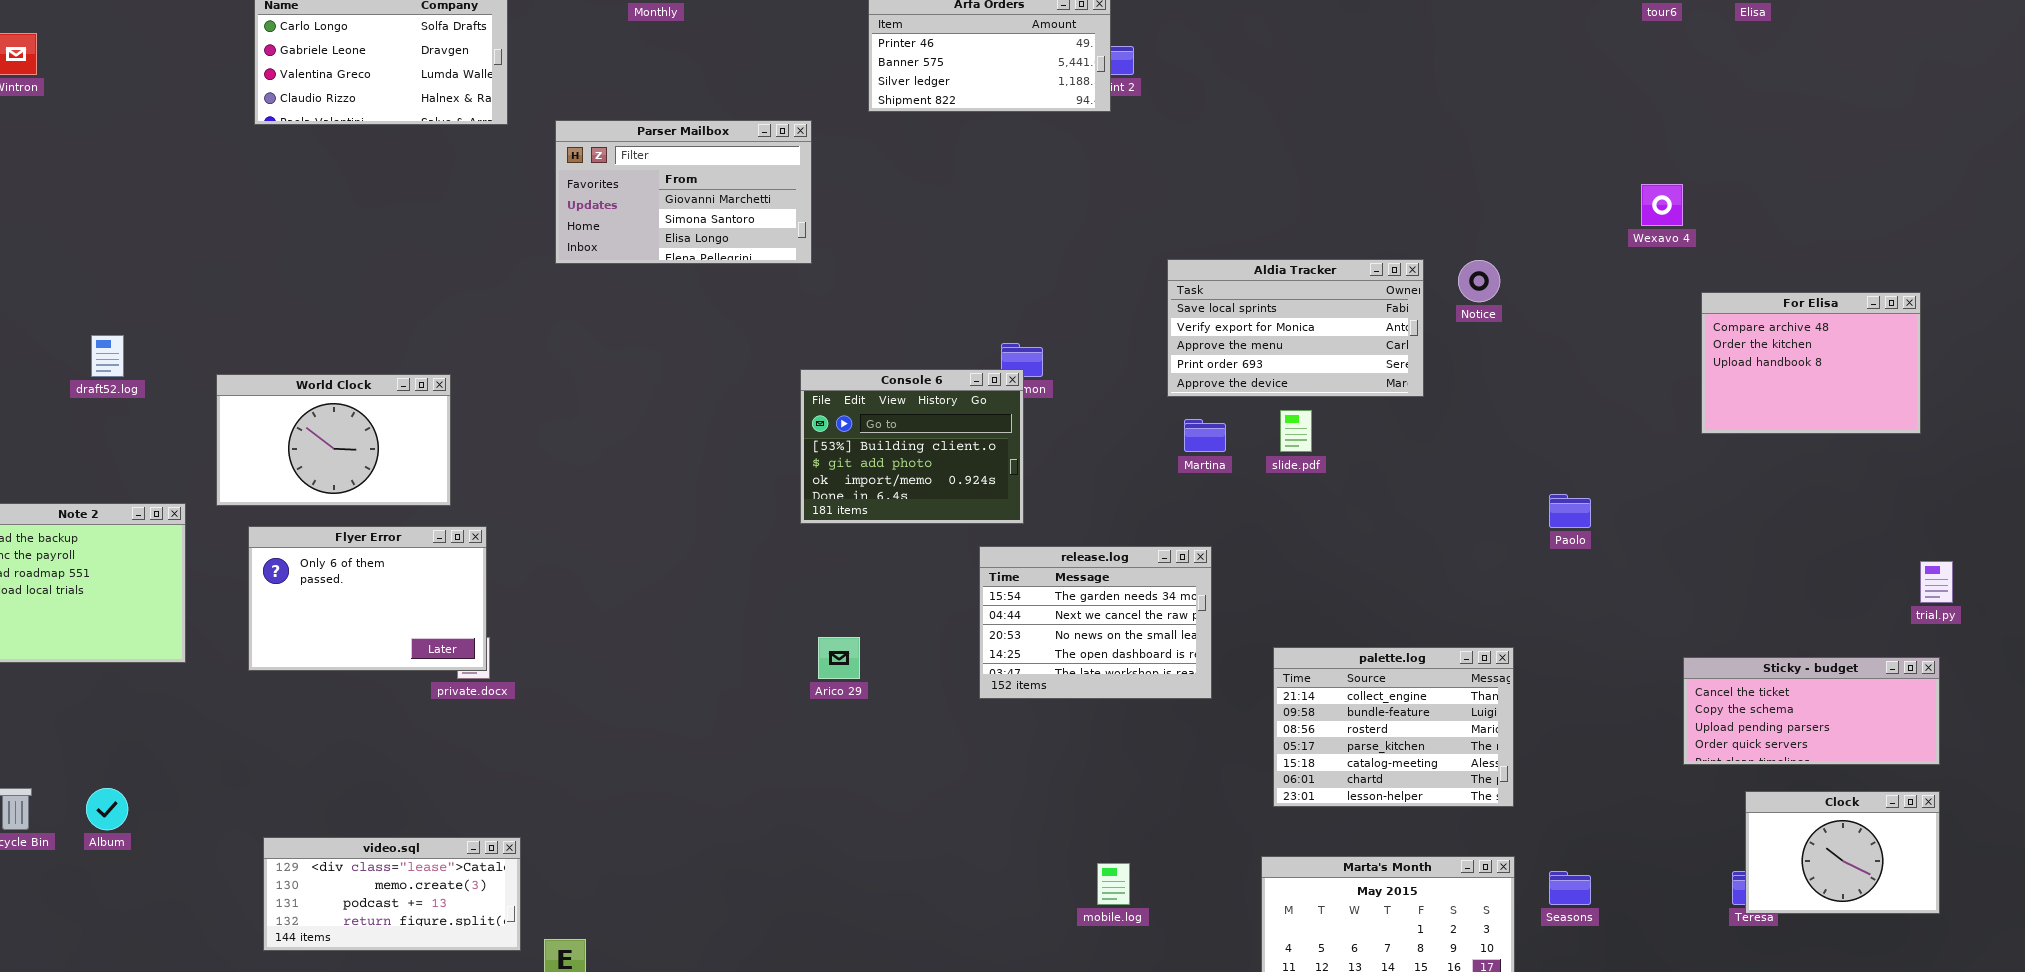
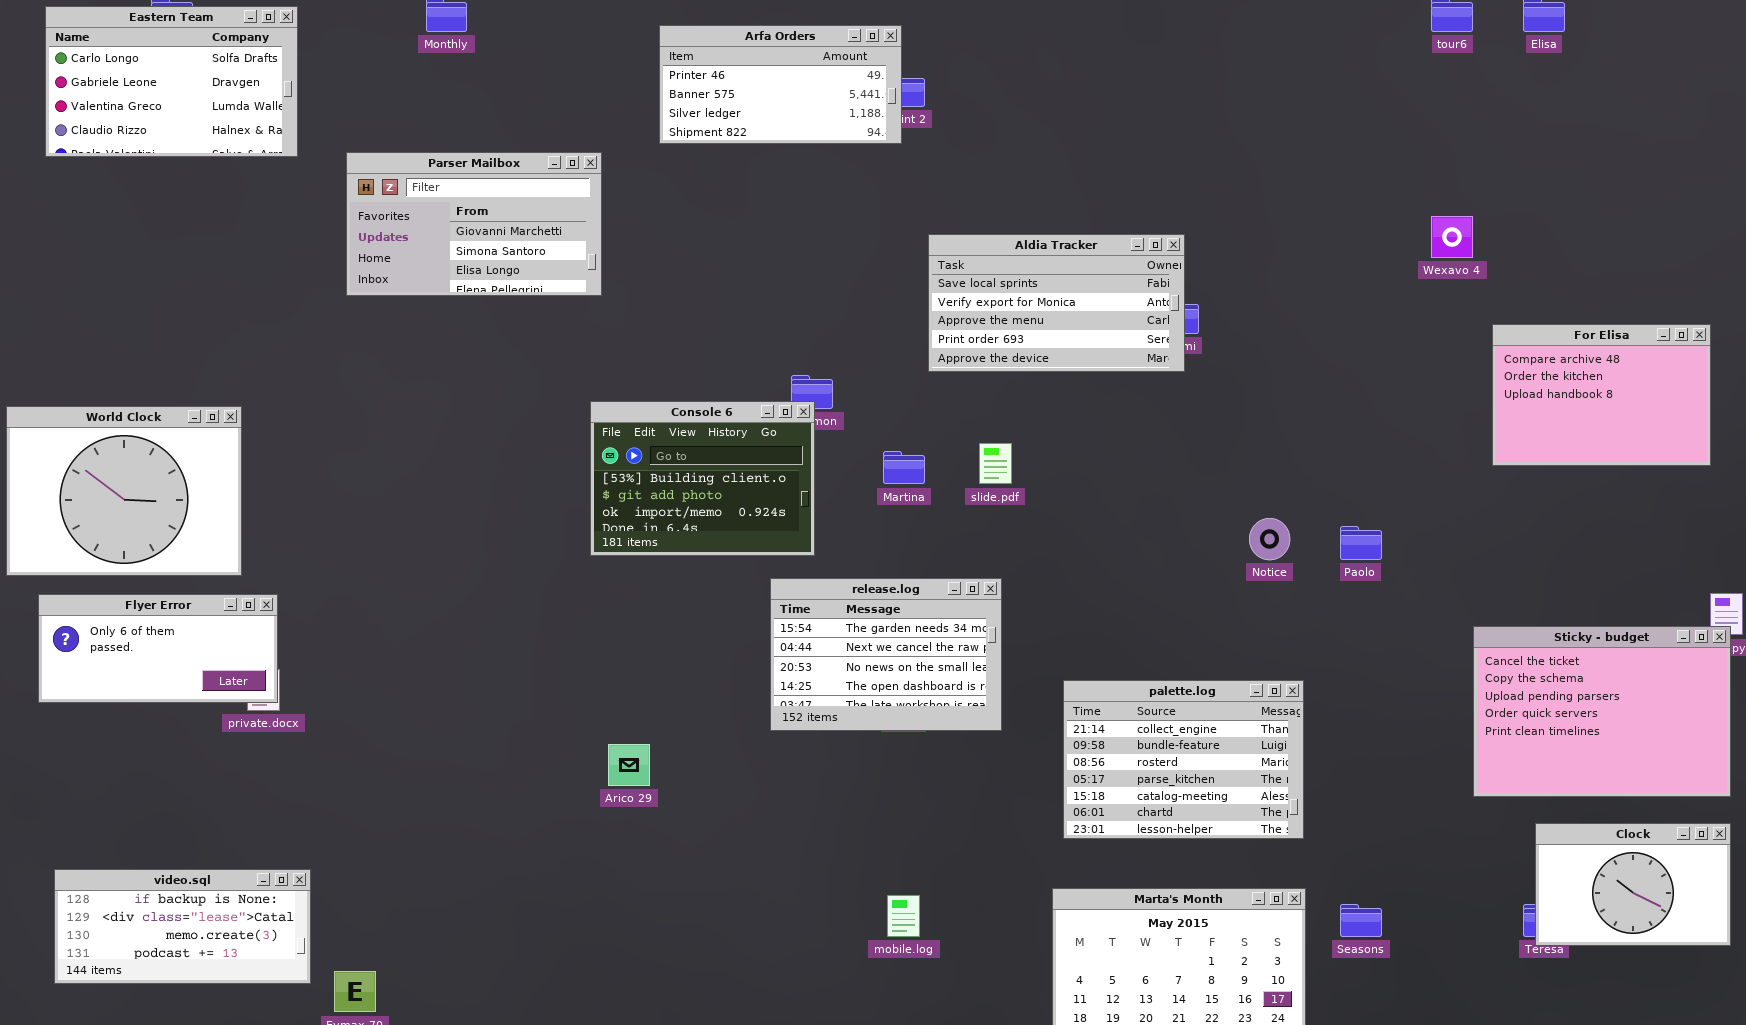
Aldia Tracker: [1167,259,1424,397] -> [928,234,1185,372], moved
Notice: [1458,260,1500,302] -> [1249,518,1290,560], moved
World Clock: [216,374,451,506] -> [6,406,242,576], resized
slide.pdf: [1280,410,1312,452] -> [979,443,1012,484], moved
Martina: [1184,419,1226,452] -> [883,451,925,484], moved
Flyer Error: [248,526,487,671] -> [38,594,278,703], resized
Arico 29: [818,637,860,679] -> [608,744,650,786], moved
Sticky - budget: [1683,657,1940,765] -> [1473,626,1731,797], resized
video.sql: [263,837,521,951] -> [54,869,311,984], scrolled up 1 row

